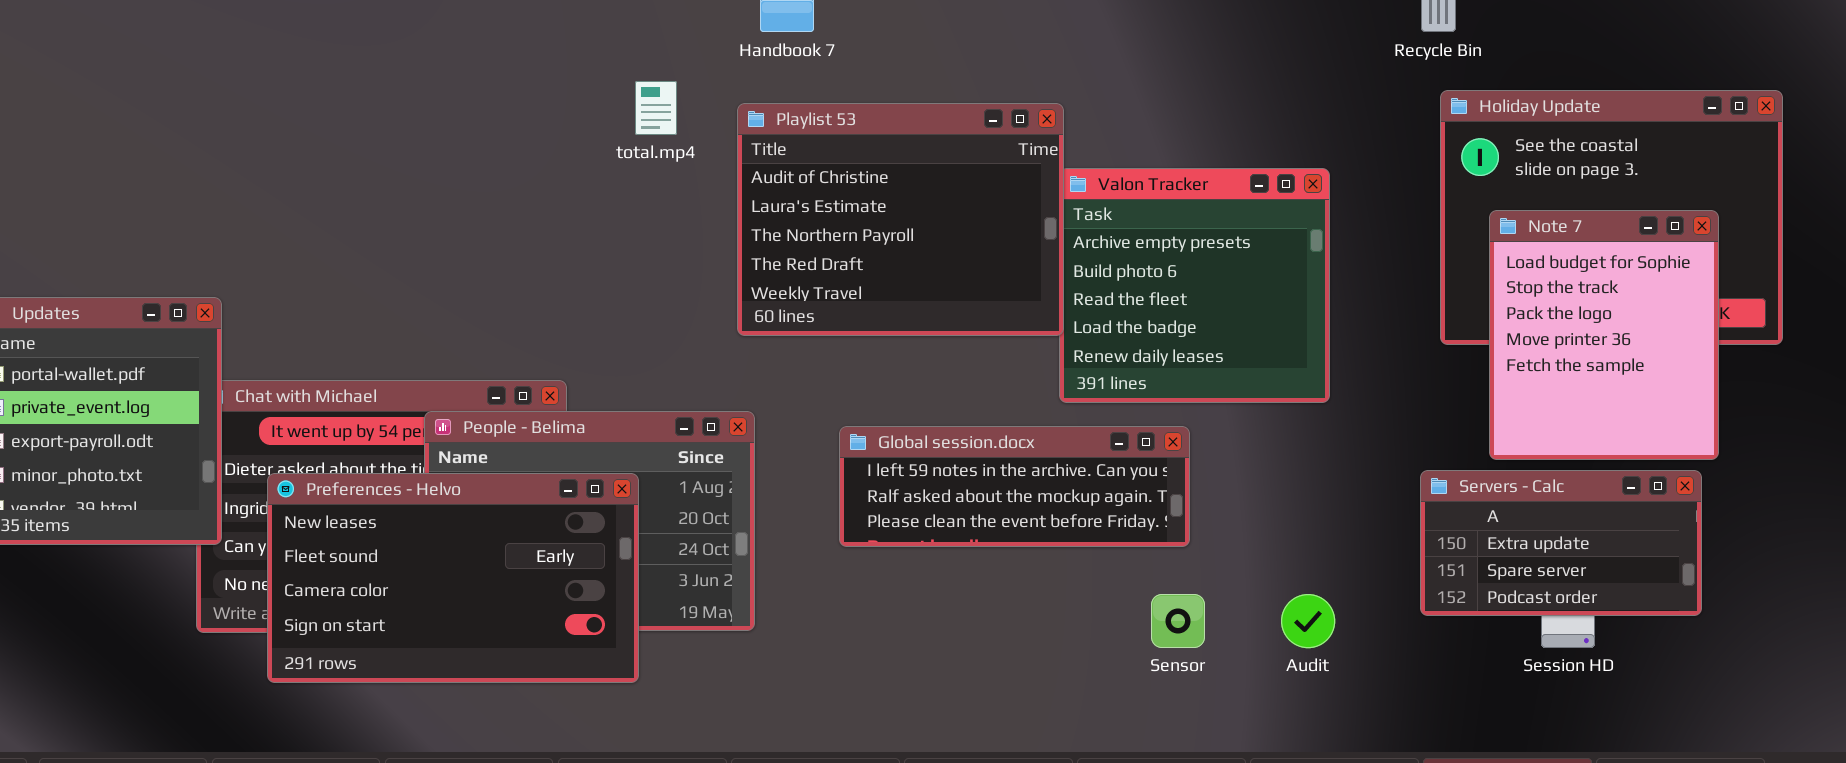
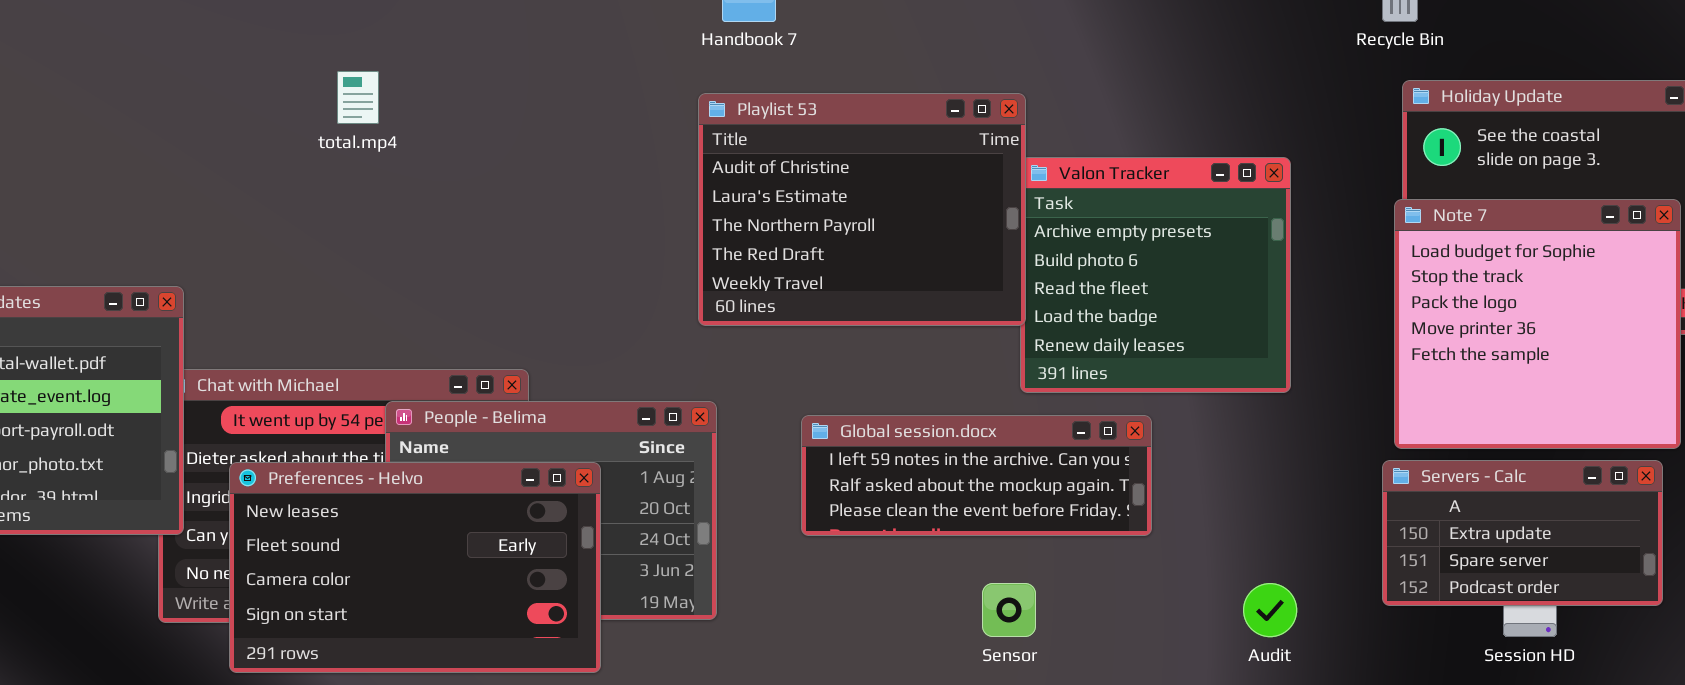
total.mp4: [635,81,677,135] -> [337,71,379,124], moved
Note 7: [1489,210,1719,460] -> [1394,199,1681,449], resized
Sensor: [1151,594,1205,648] -> [982,583,1036,637], moved

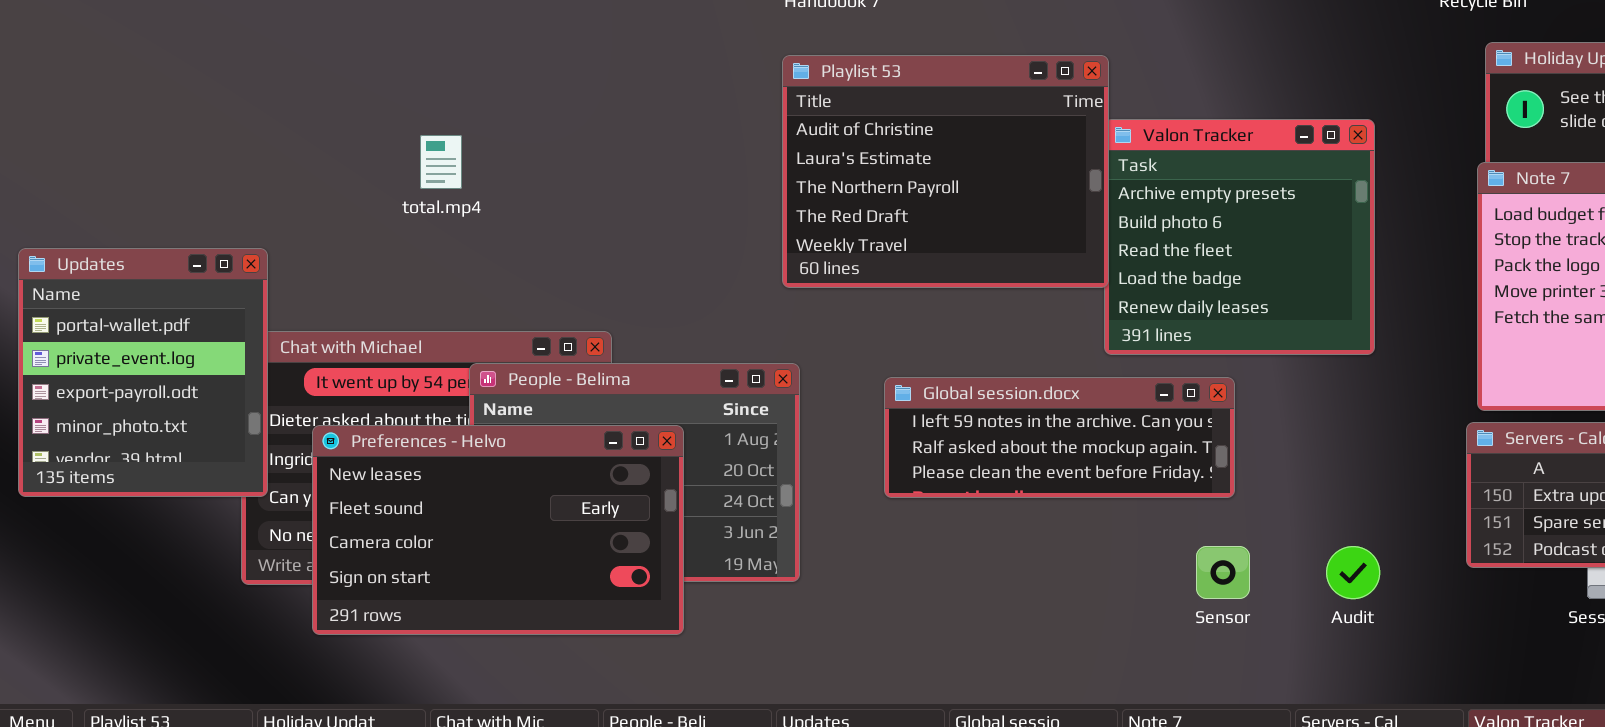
total.mp4: [337,71,379,124] -> [420,135,462,189], moved
Sensor: [982,583,1036,637] -> [1196,546,1250,599], moved

